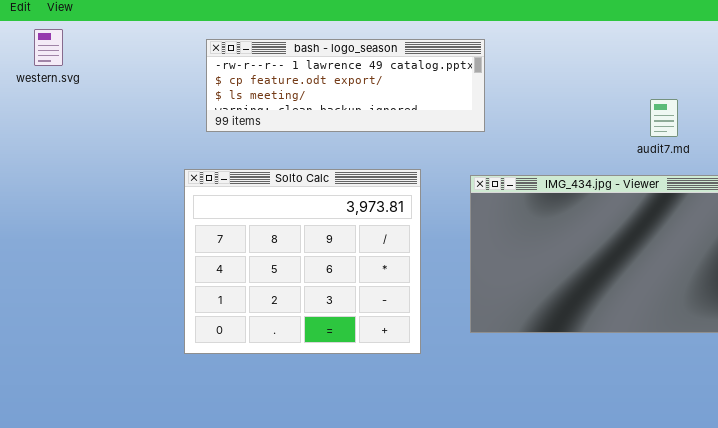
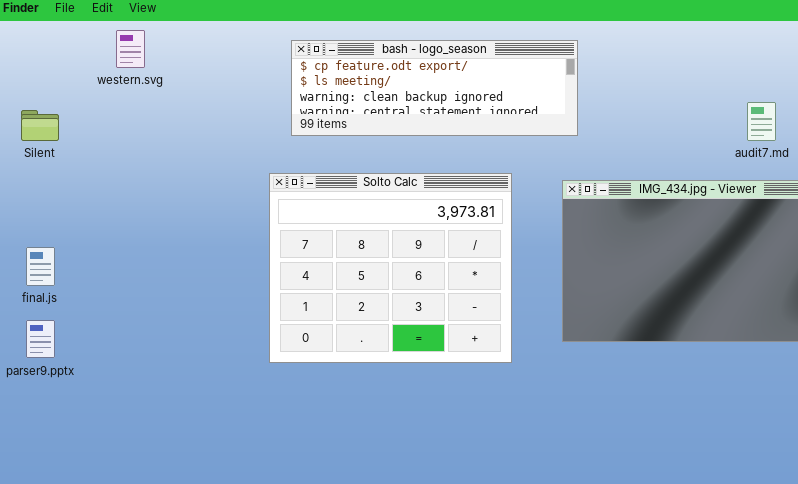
bash - logo_season: [206,39,485,132] -> [291,40,578,136], scrolled down 1 row

